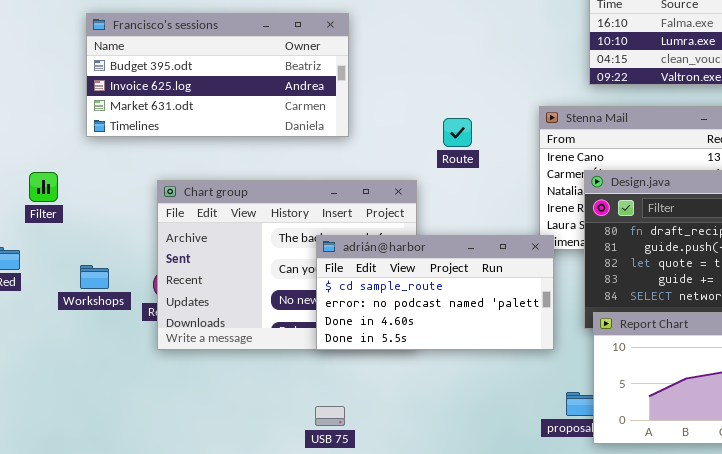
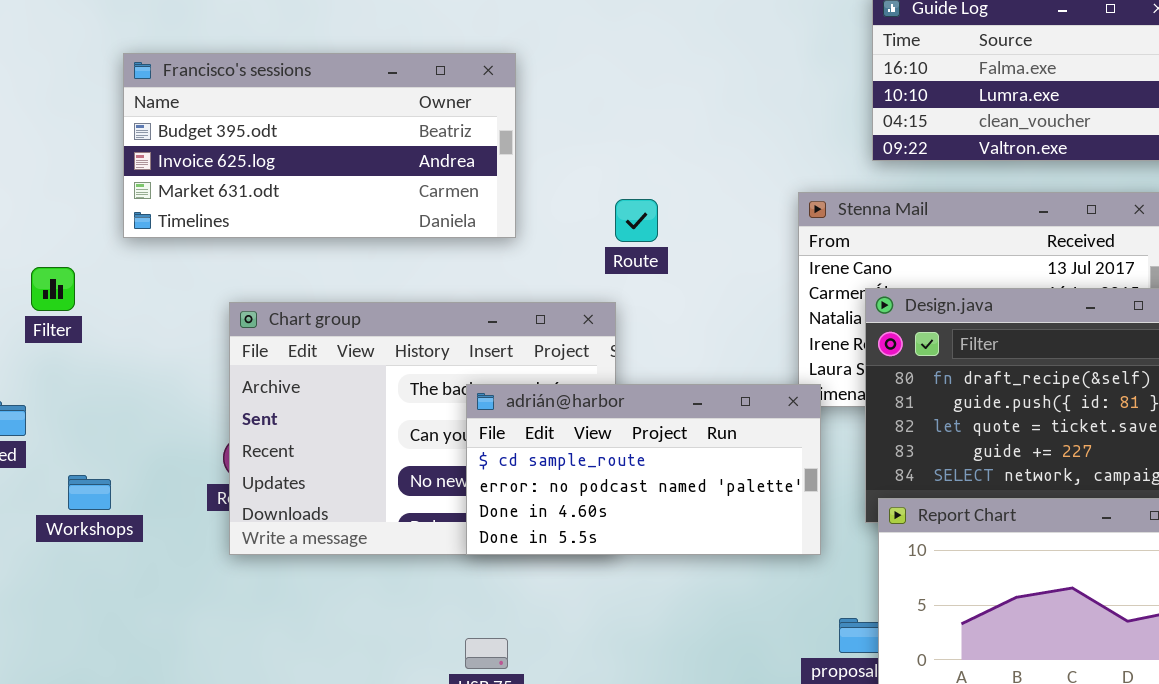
Route: [443,118,472,147] -> [615,199,658,242], moved
Filter: [29,172,58,202] -> [31,267,75,311], moved
Workshops: [80,265,109,289] -> [68,475,111,510], moved

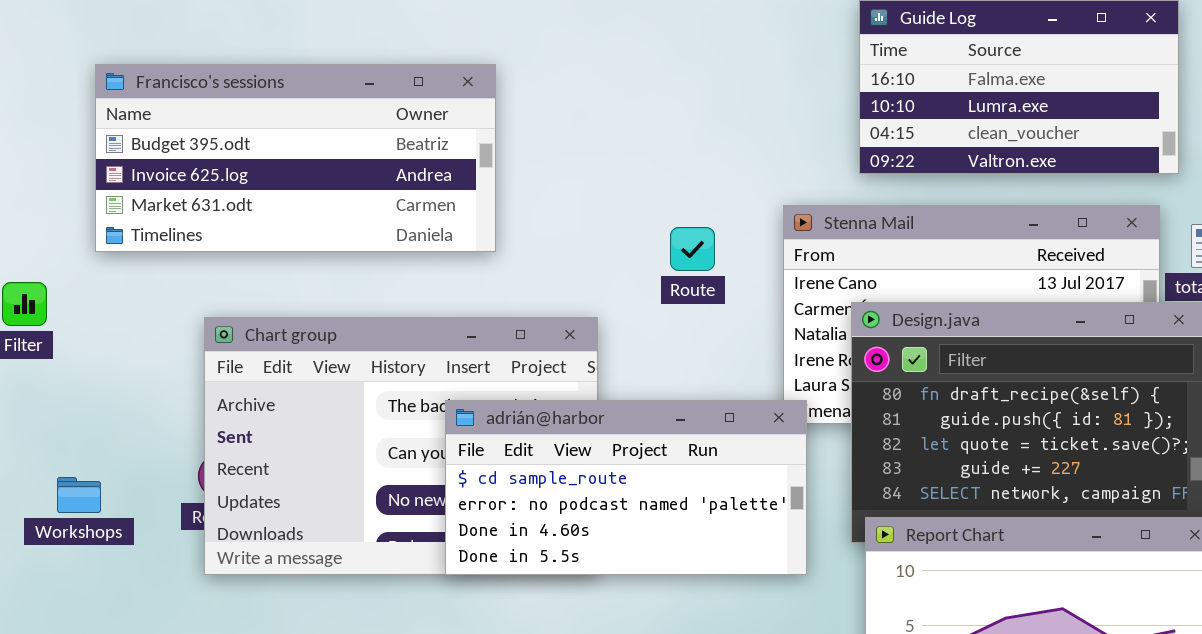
Route: [615,199,658,242] -> [670,227,715,271], moved
Workshops: [68,475,111,510] -> [57,477,101,513], moved

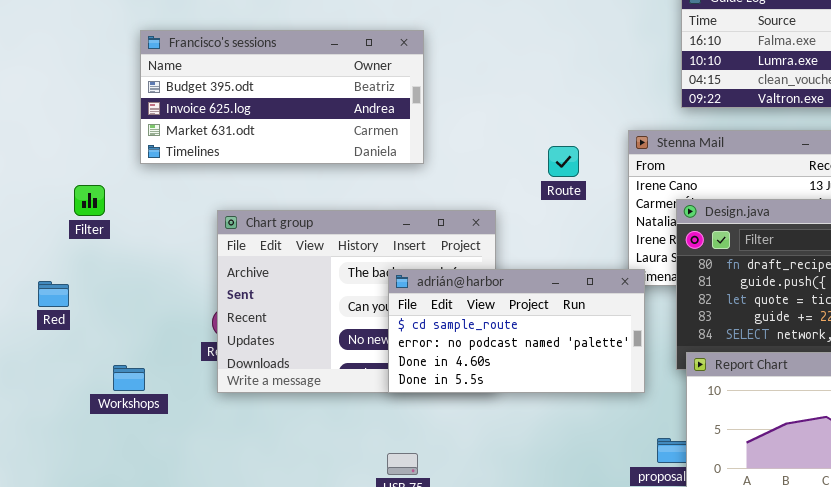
Workshops: [57,477,101,513] -> [113,365,145,391], moved

